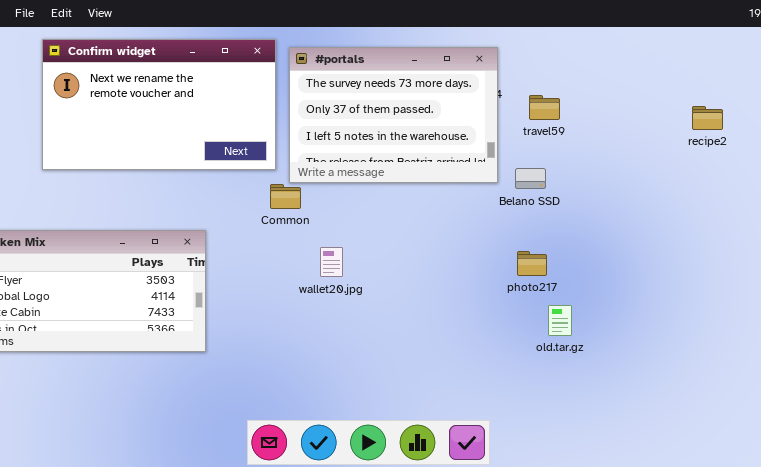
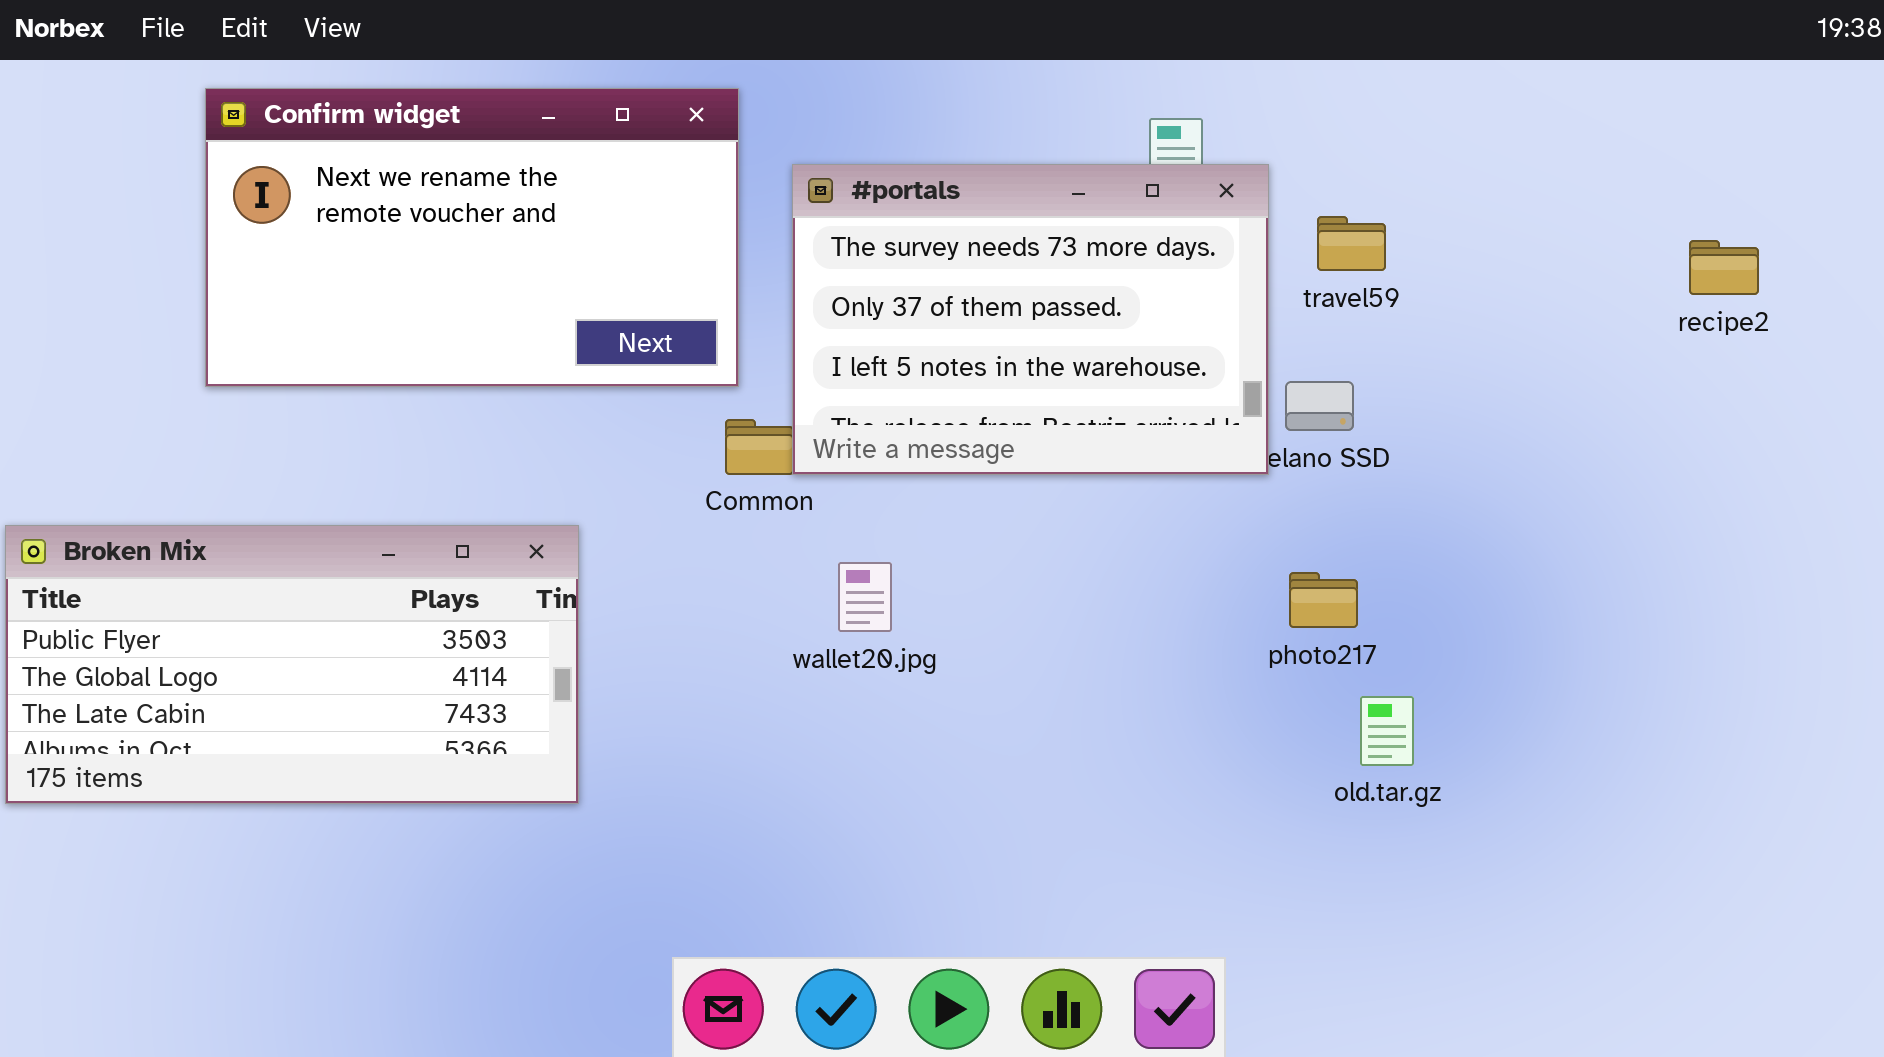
#portals: [289,47,498,183] -> [792,164,1269,475], moved

